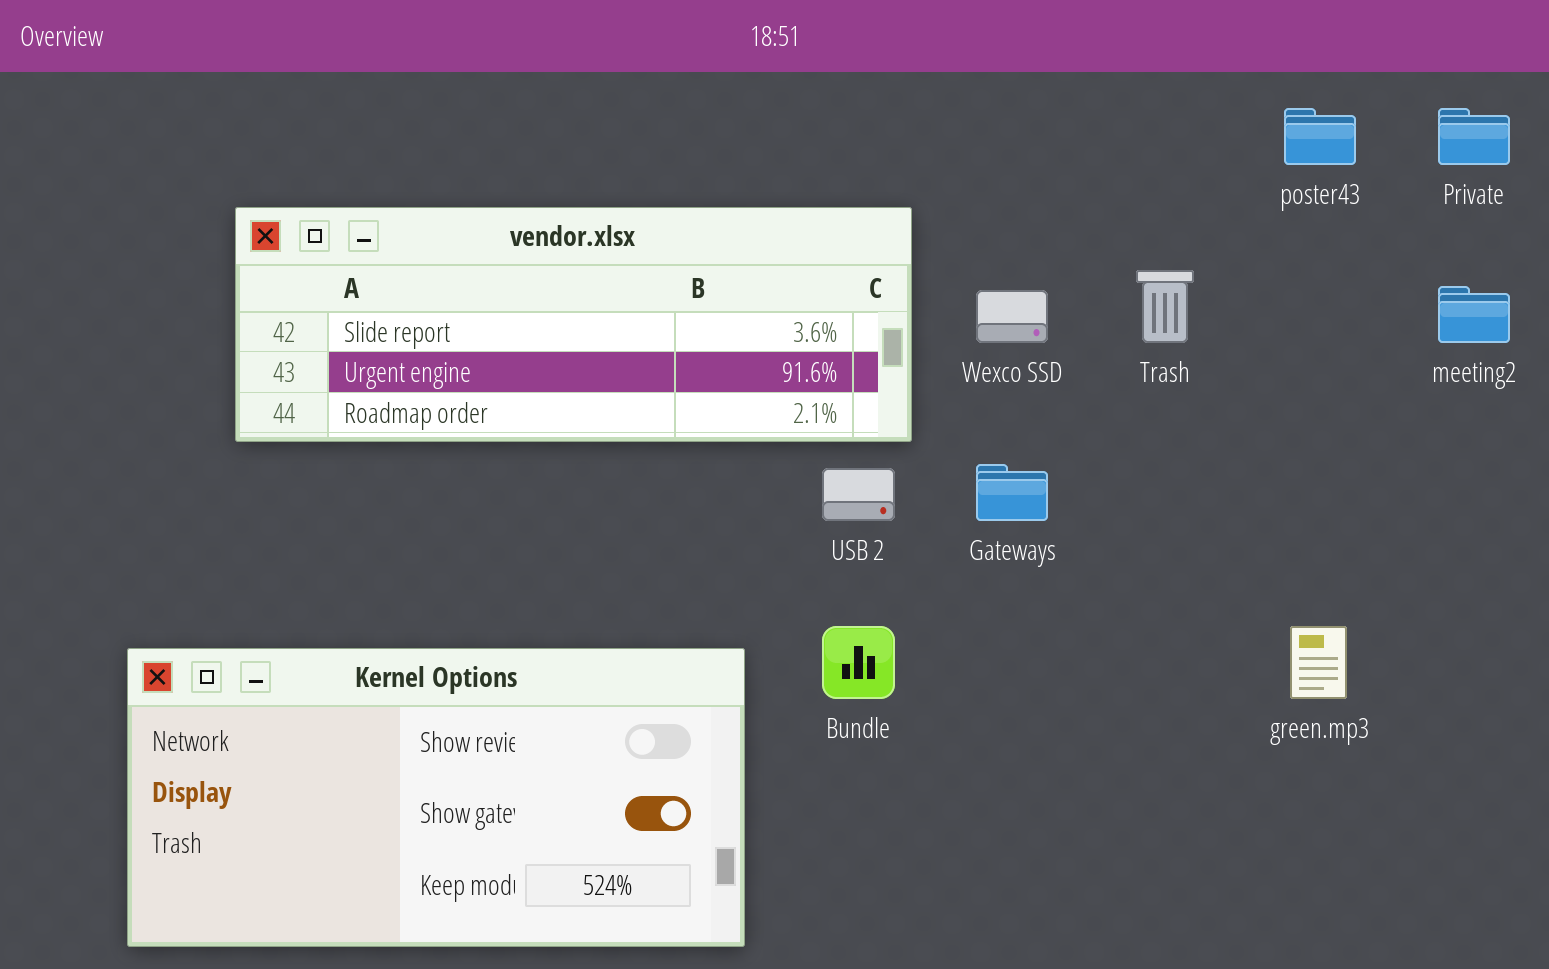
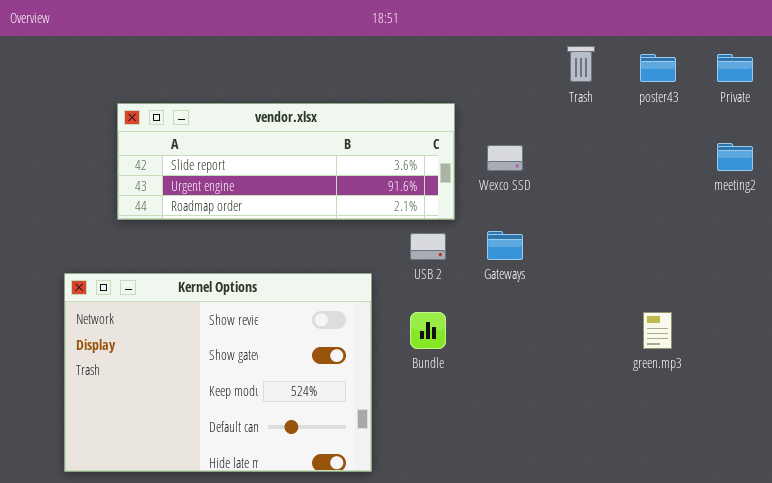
Trash: [1136,270,1194,343] -> [567,46,595,82], moved
Kernel Options: [127,648,745,947] -> [64,273,372,472], resized

